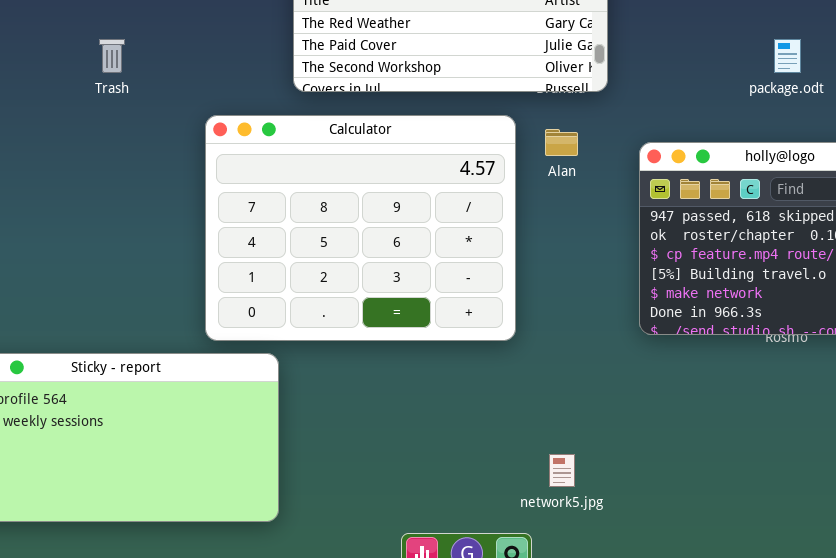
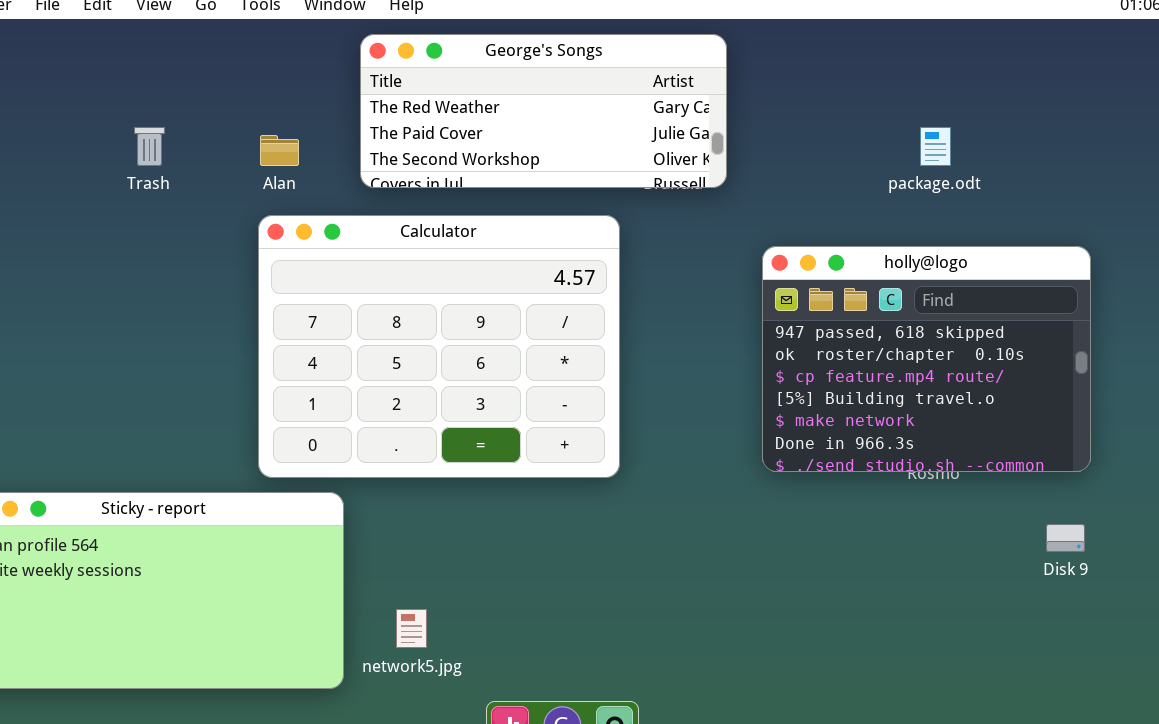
Alan: [545,129,578,156] -> [260,135,299,166], moved
network5.jpg: [549,454,575,487] -> [396,609,427,648], moved

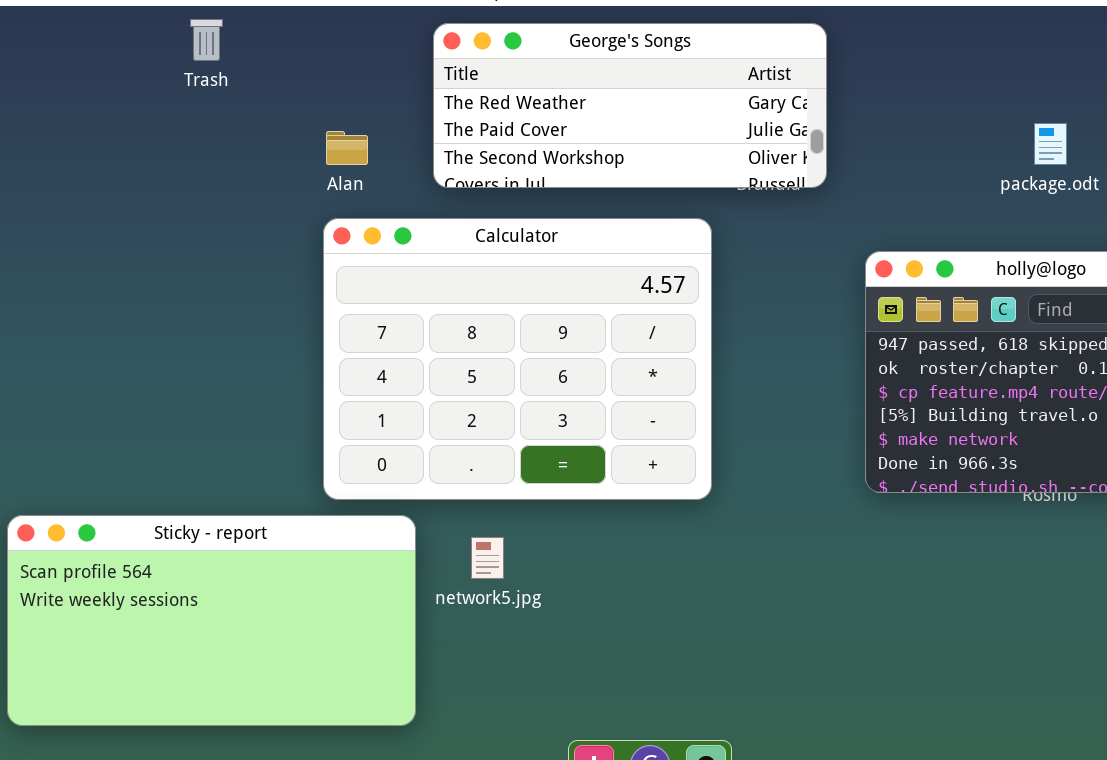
Trash: [134,127,165,166] -> [190,19,223,61], moved
network5.jpg: [396,609,427,648] -> [471,537,504,579], moved

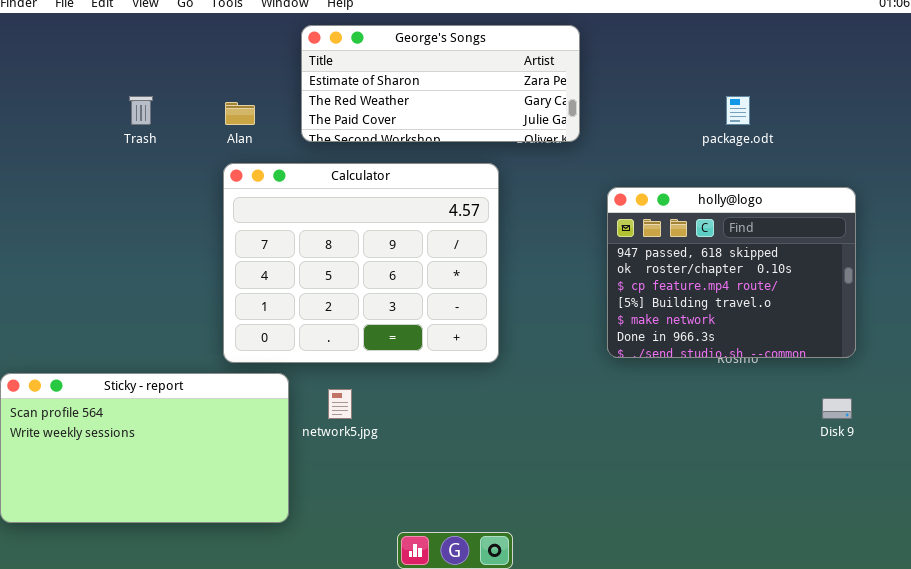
Trash: [190,19,223,61] -> [129,96,153,125], moved
George's Songs: [433,23,827,188] -> [301,25,580,142], scrolled up 1 row

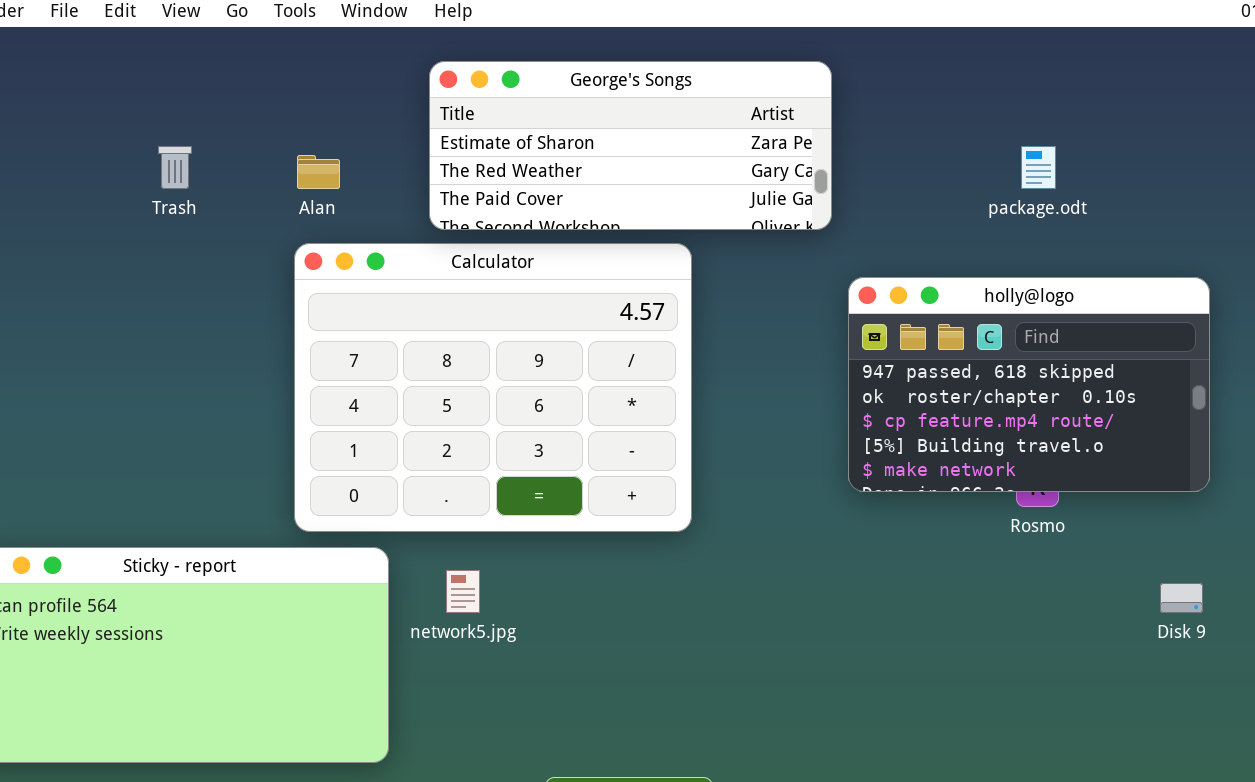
George's Songs: [301,25,580,142] -> [429,61,832,230], moved
holly@logo: [607,187,856,358] -> [848,277,1210,492], resized

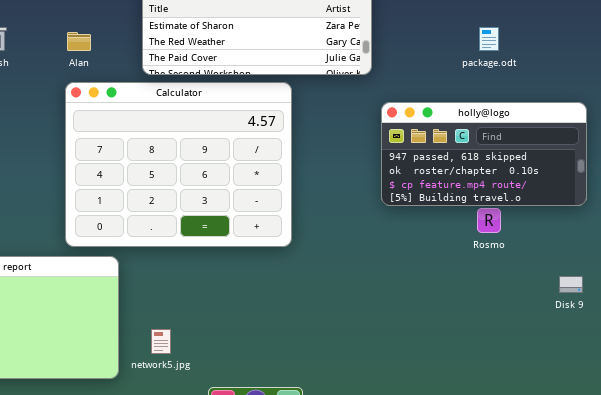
holly@logo: [848,277,1210,492] -> [381,102,587,206], resized
network5.jpg: [446,570,480,613] -> [151,329,171,354], moved

